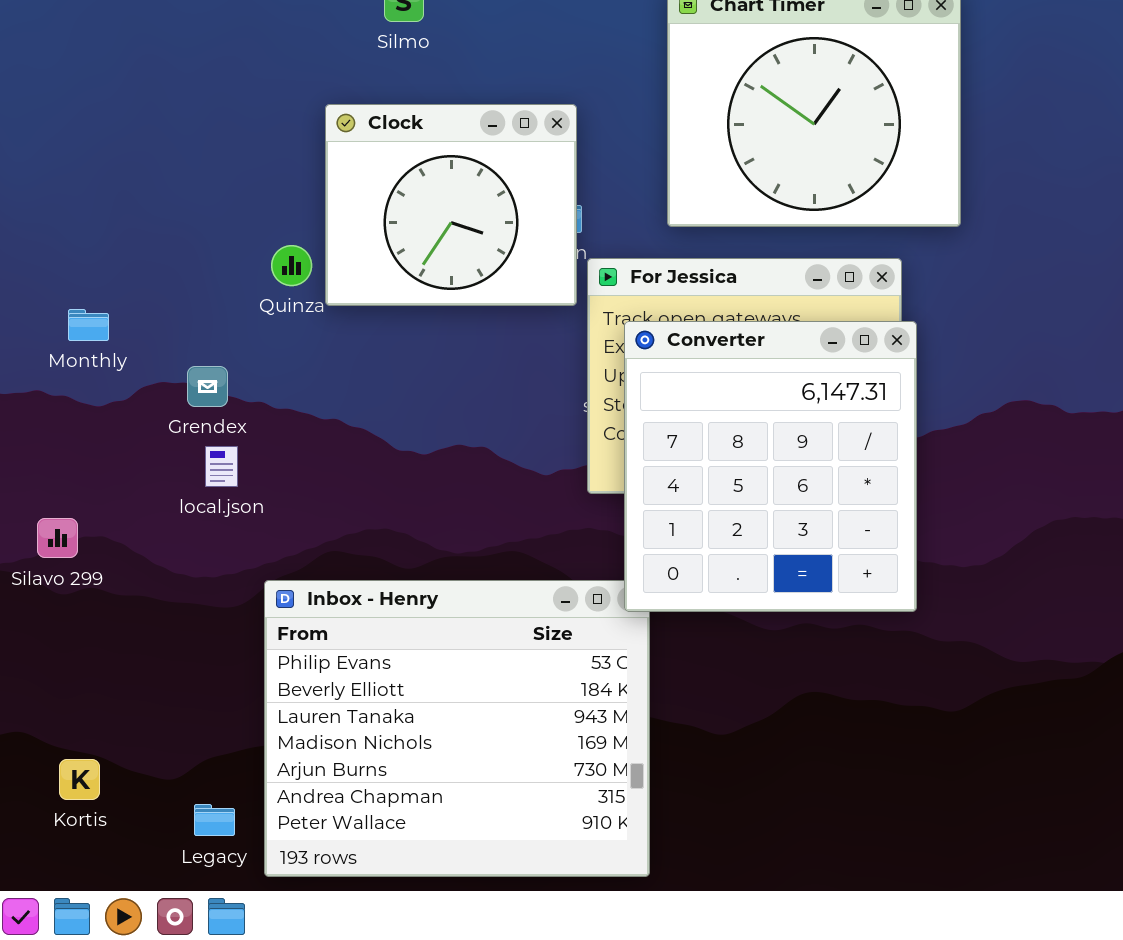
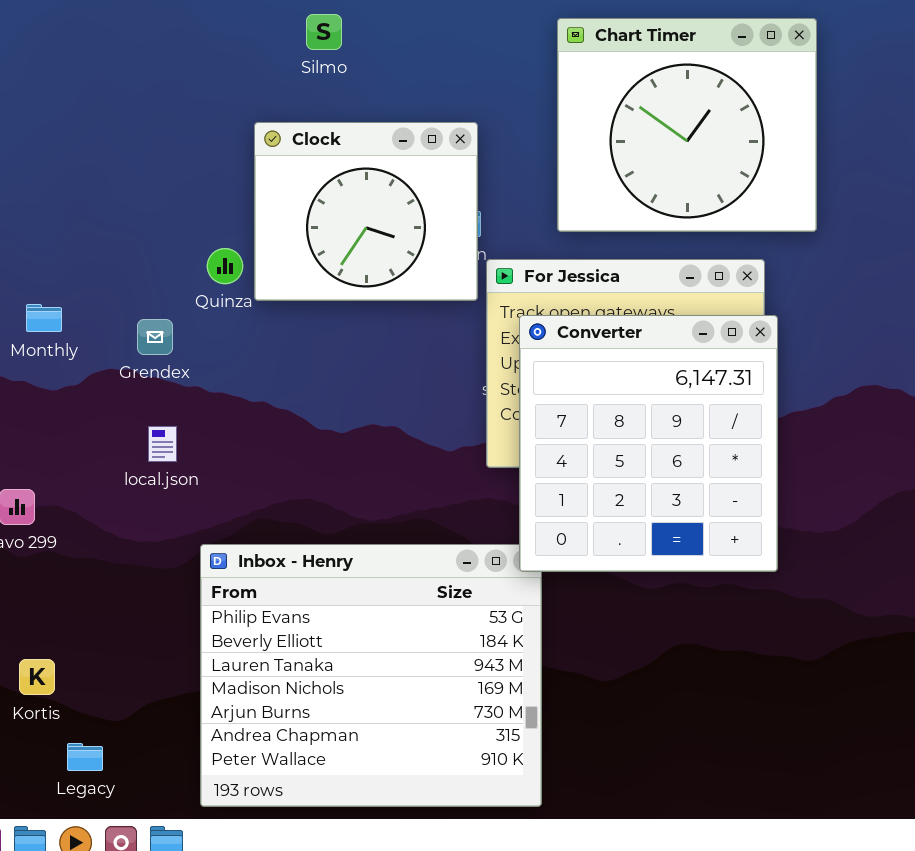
Grendex: [187,366,228,407] -> [137,319,173,355], moved
Kortis: [59,759,100,800] -> [19,659,55,695], moved
Legacy: [194,804,235,836] -> [67,743,103,771], moved

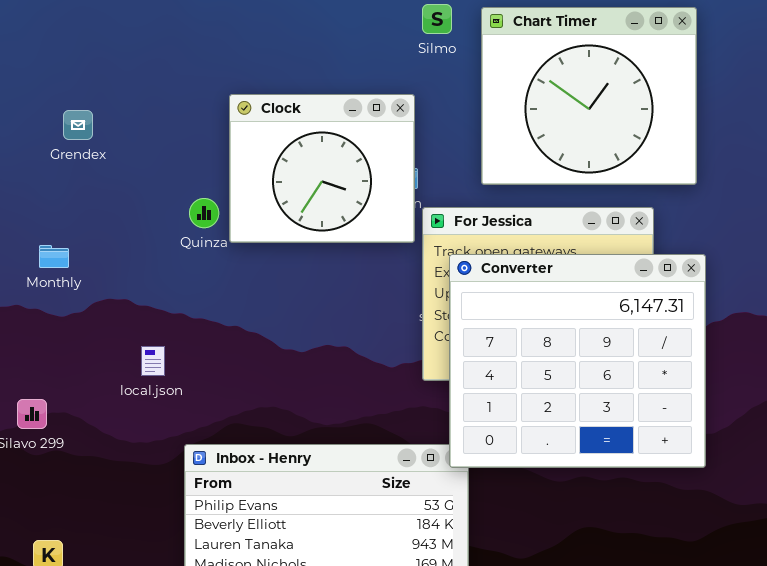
Silmo: [306,14,342,50] -> [422,4,452,34], moved
Converter: [519,315,778,572] -> [449,254,706,468], resized
Grendex: [137,319,173,355] -> [63,110,93,140], moved

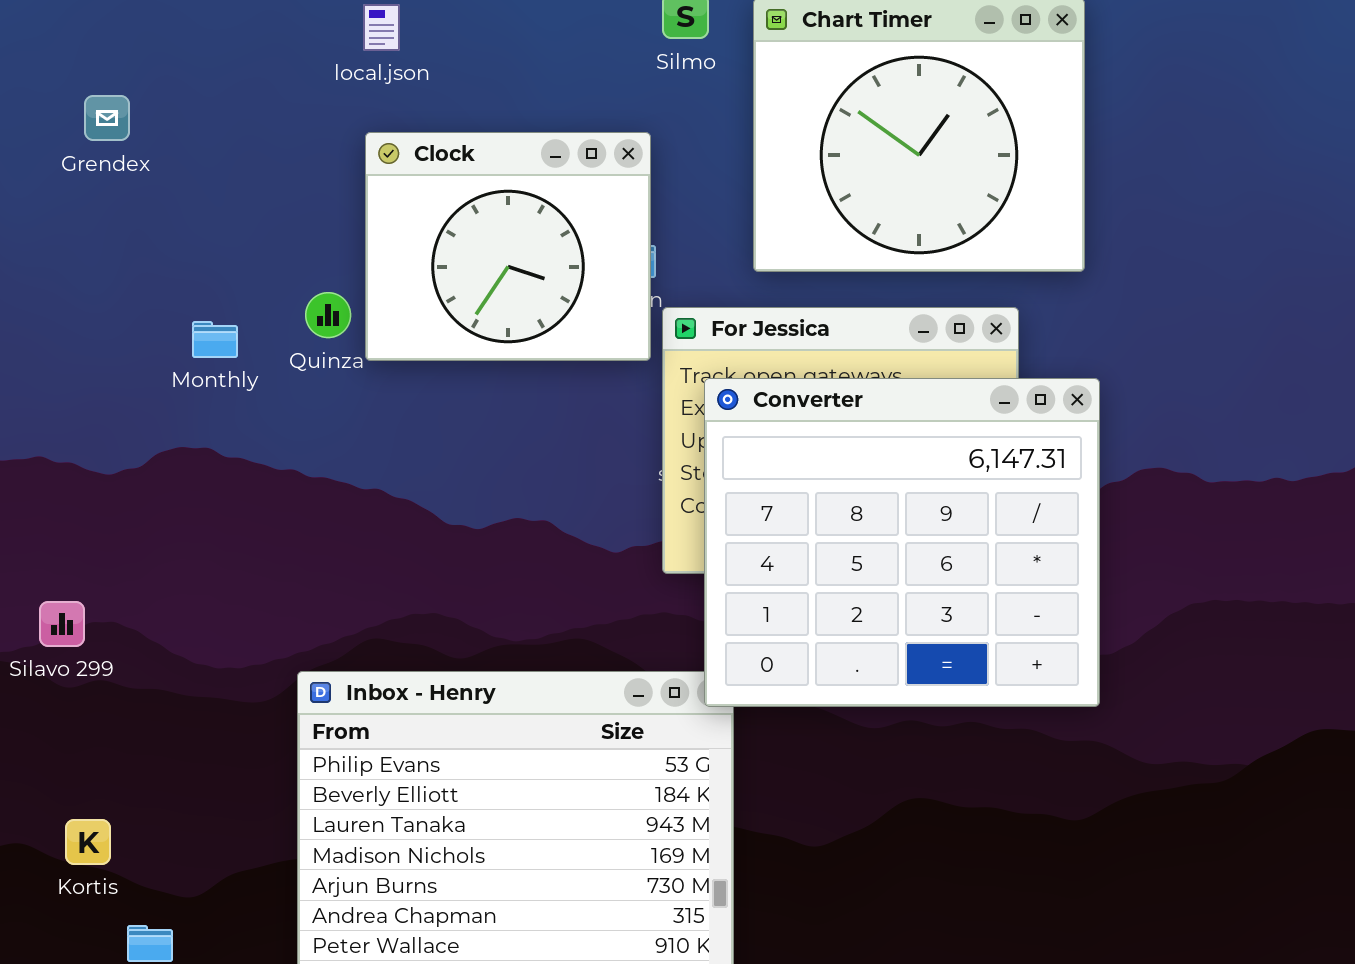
Grendex: [63,110,93,140] -> [84,95,130,141], moved
Monthly: [39,245,69,268] -> [192,321,238,358], moved
local.json: [141,346,165,376] -> [363,4,400,51], moved

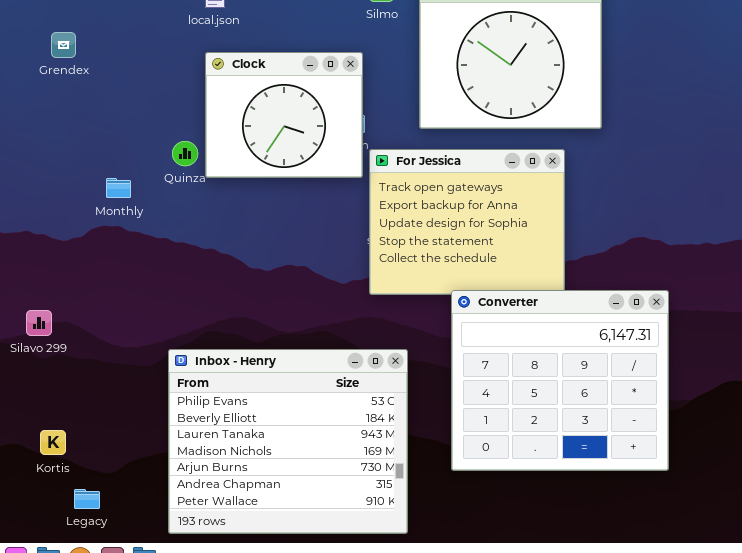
Monthly: [192,321,238,358] -> [106,178,131,198], moved
Converter: [704,378,1100,707] -> [451,290,669,471], moved

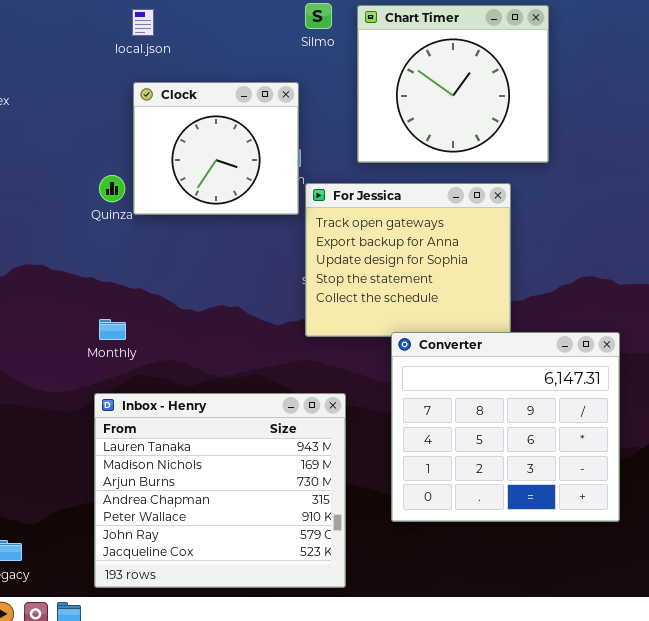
Monthly: [106,178,131,198] -> [99,319,126,340], moved
Inbox - Henry: [168,349,408,534] -> [94,393,346,588], scrolled down 2 rows

